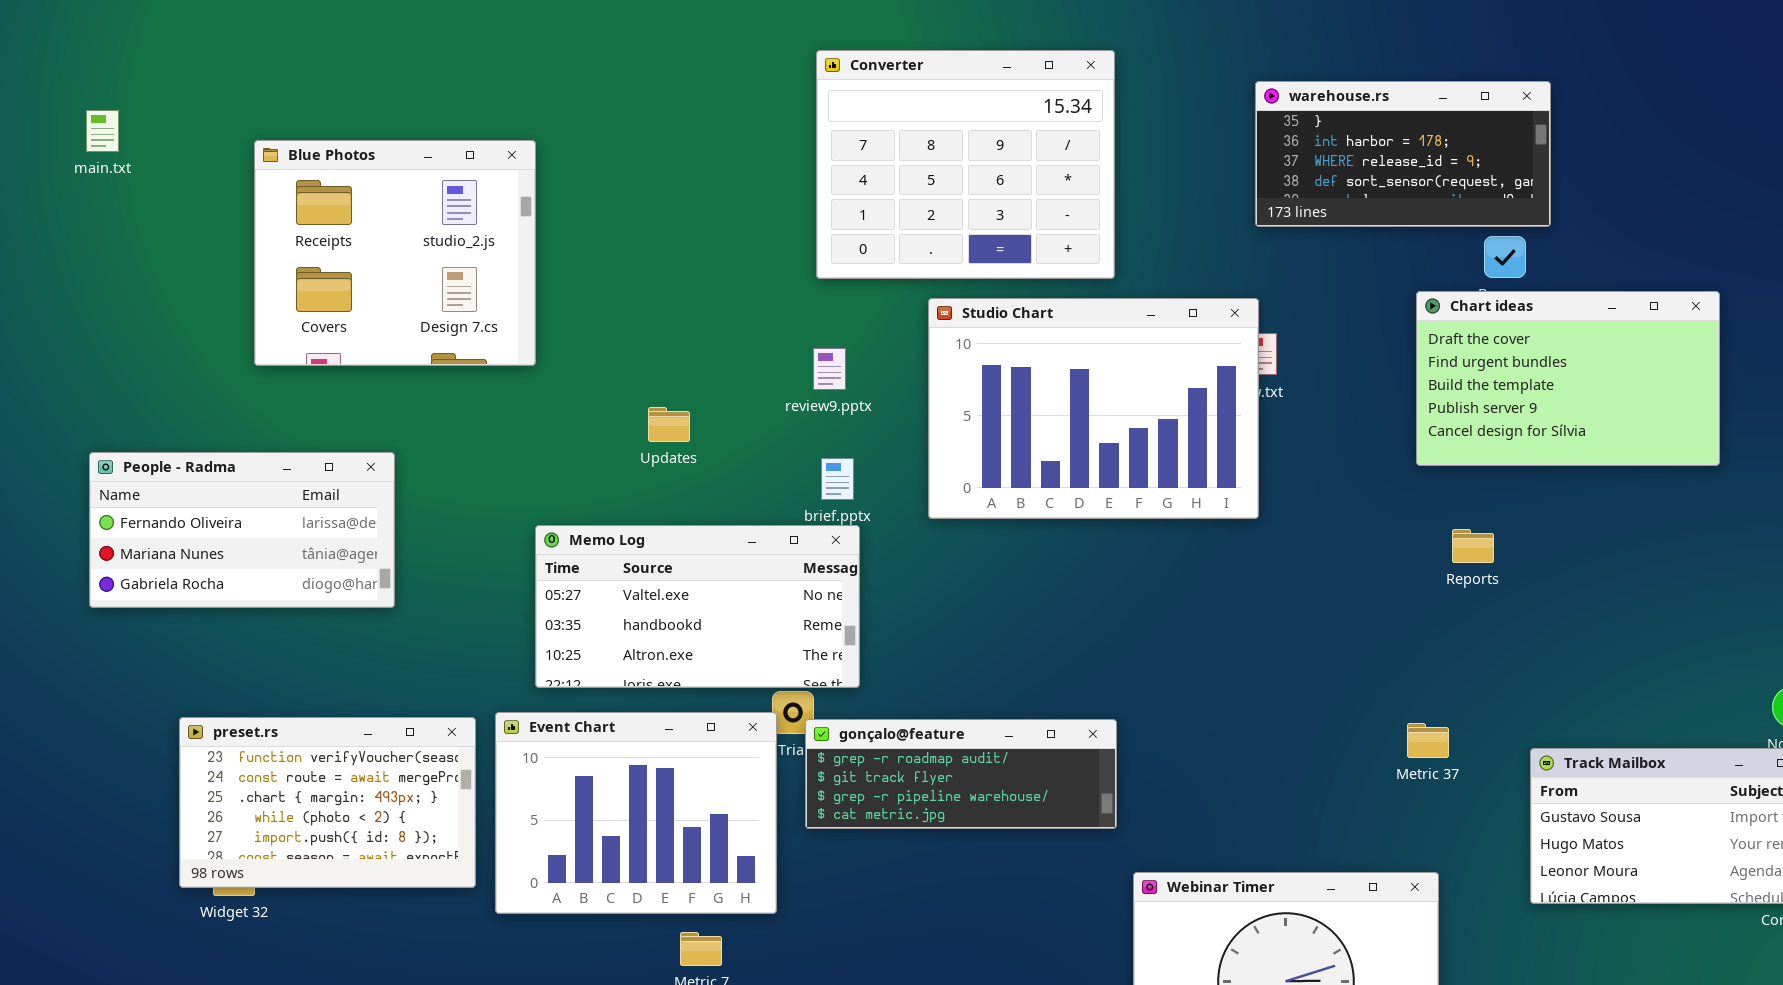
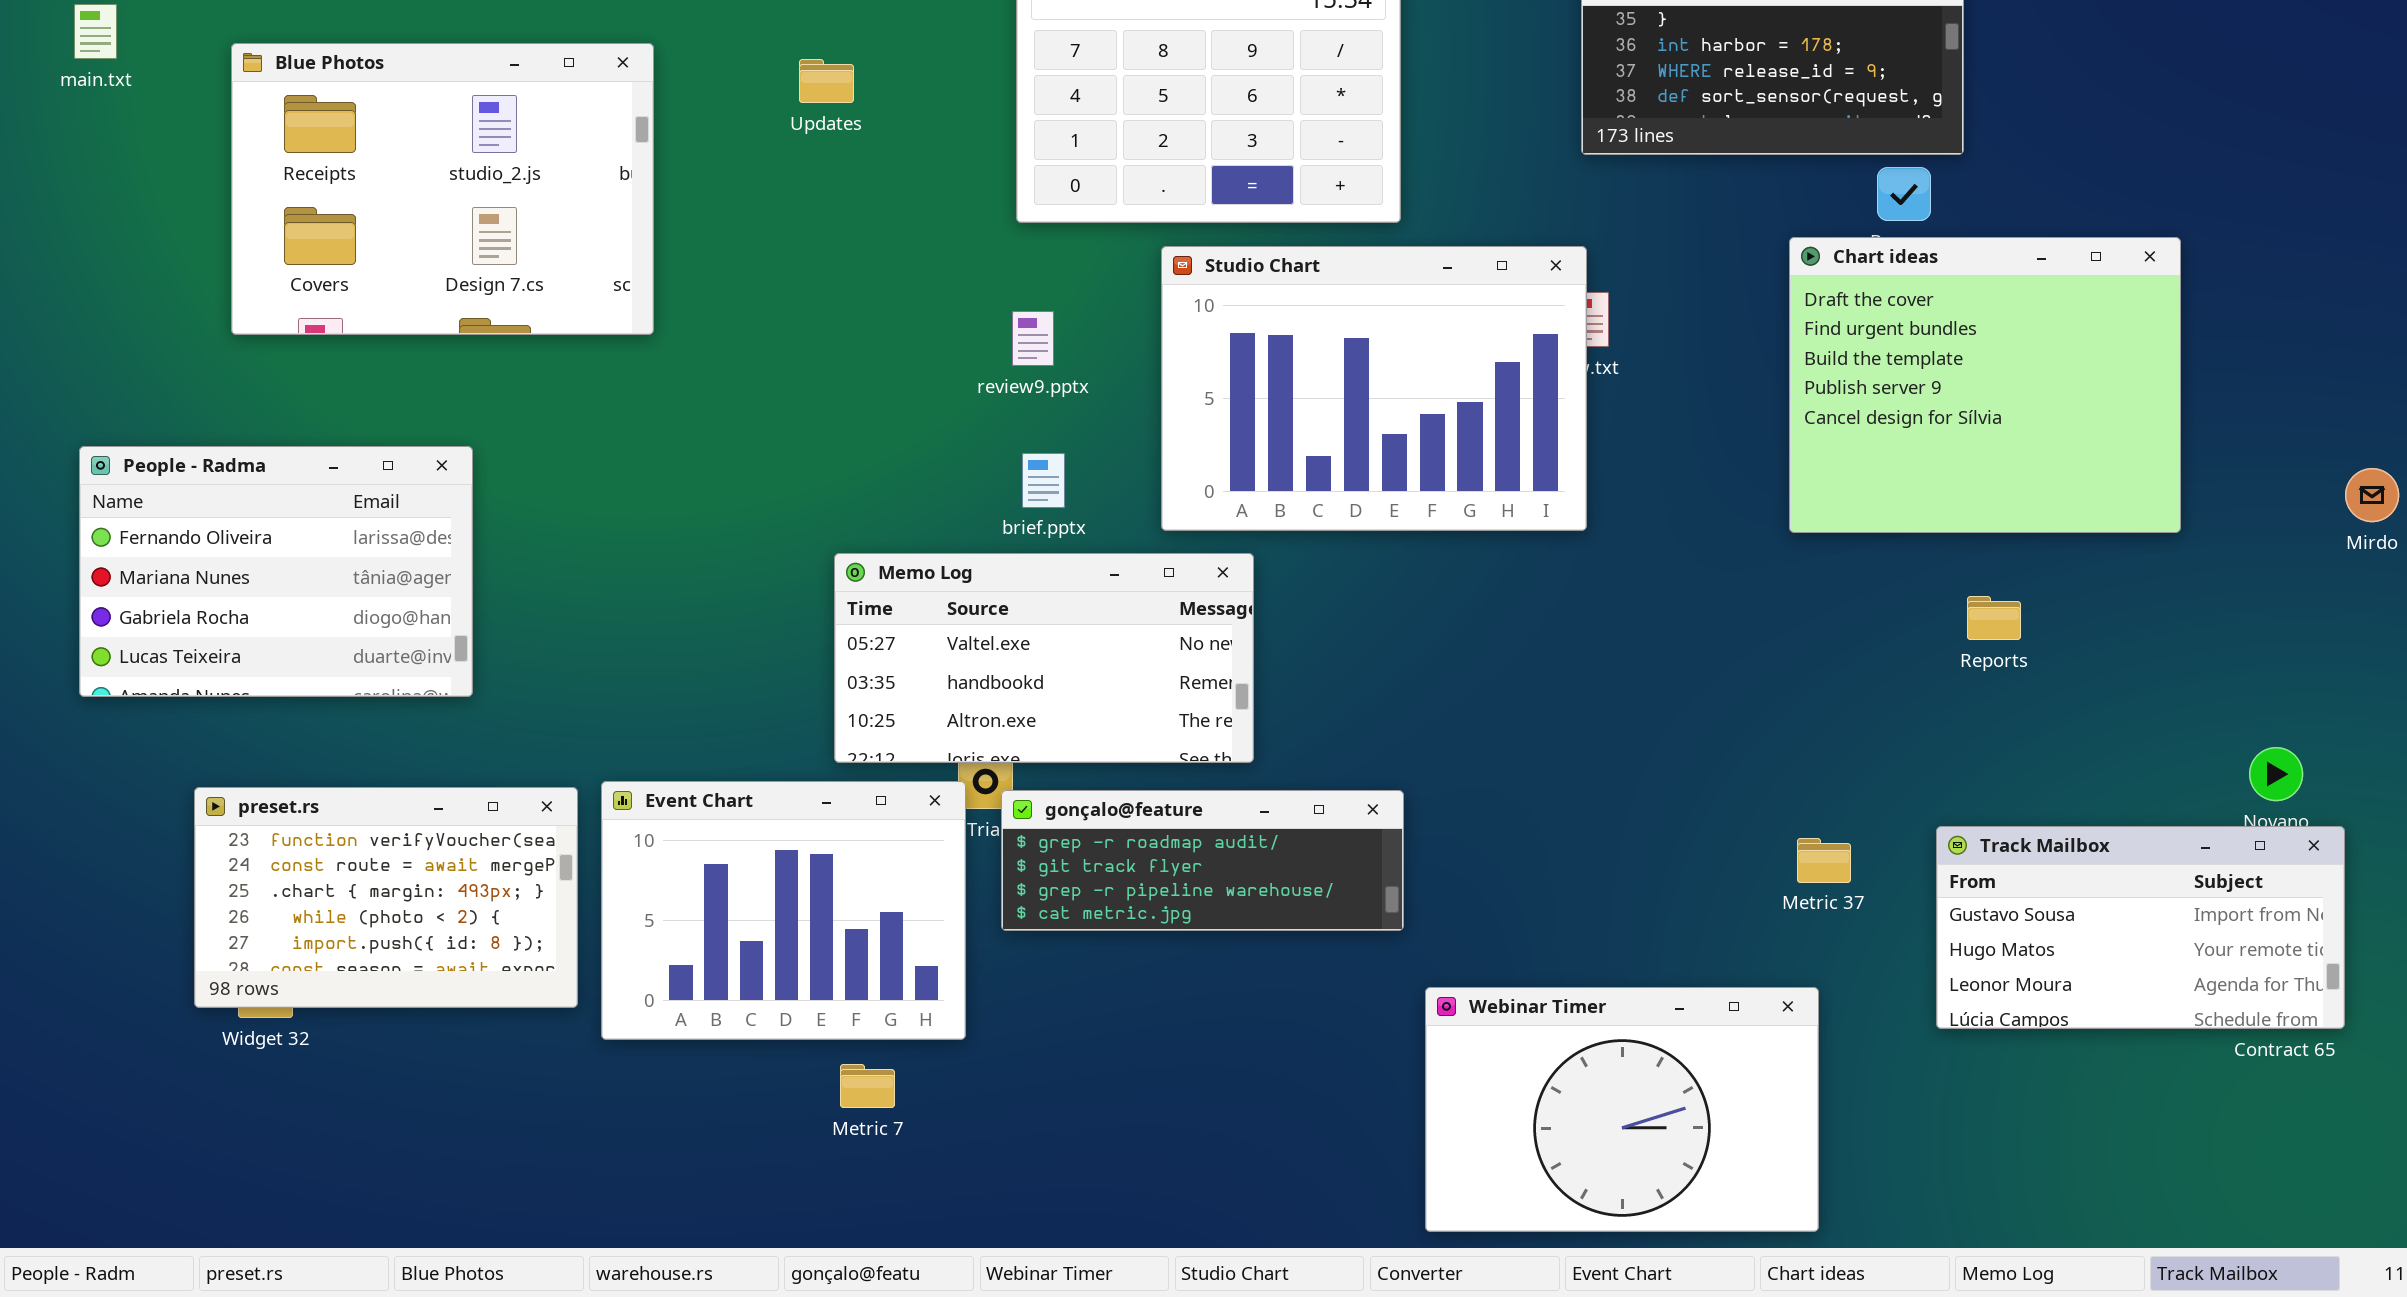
Blue Photos: [254,140,536,366] -> [231,43,654,335], resized
Chart ideas: [1416,291,1720,466] -> [1789,237,2181,533], resized
Updates: [648,407,690,442] -> [799,59,854,103], moved
People - Radma: [89,452,395,608] -> [79,446,473,697], resized
Memo Log: [535,525,860,688] -> [834,553,1254,763], moved
Reports: [1452,529,1494,563] -> [1967,596,2021,640], moved
Metric 37: [1407,723,1449,758] -> [1797,838,1851,883], moved

